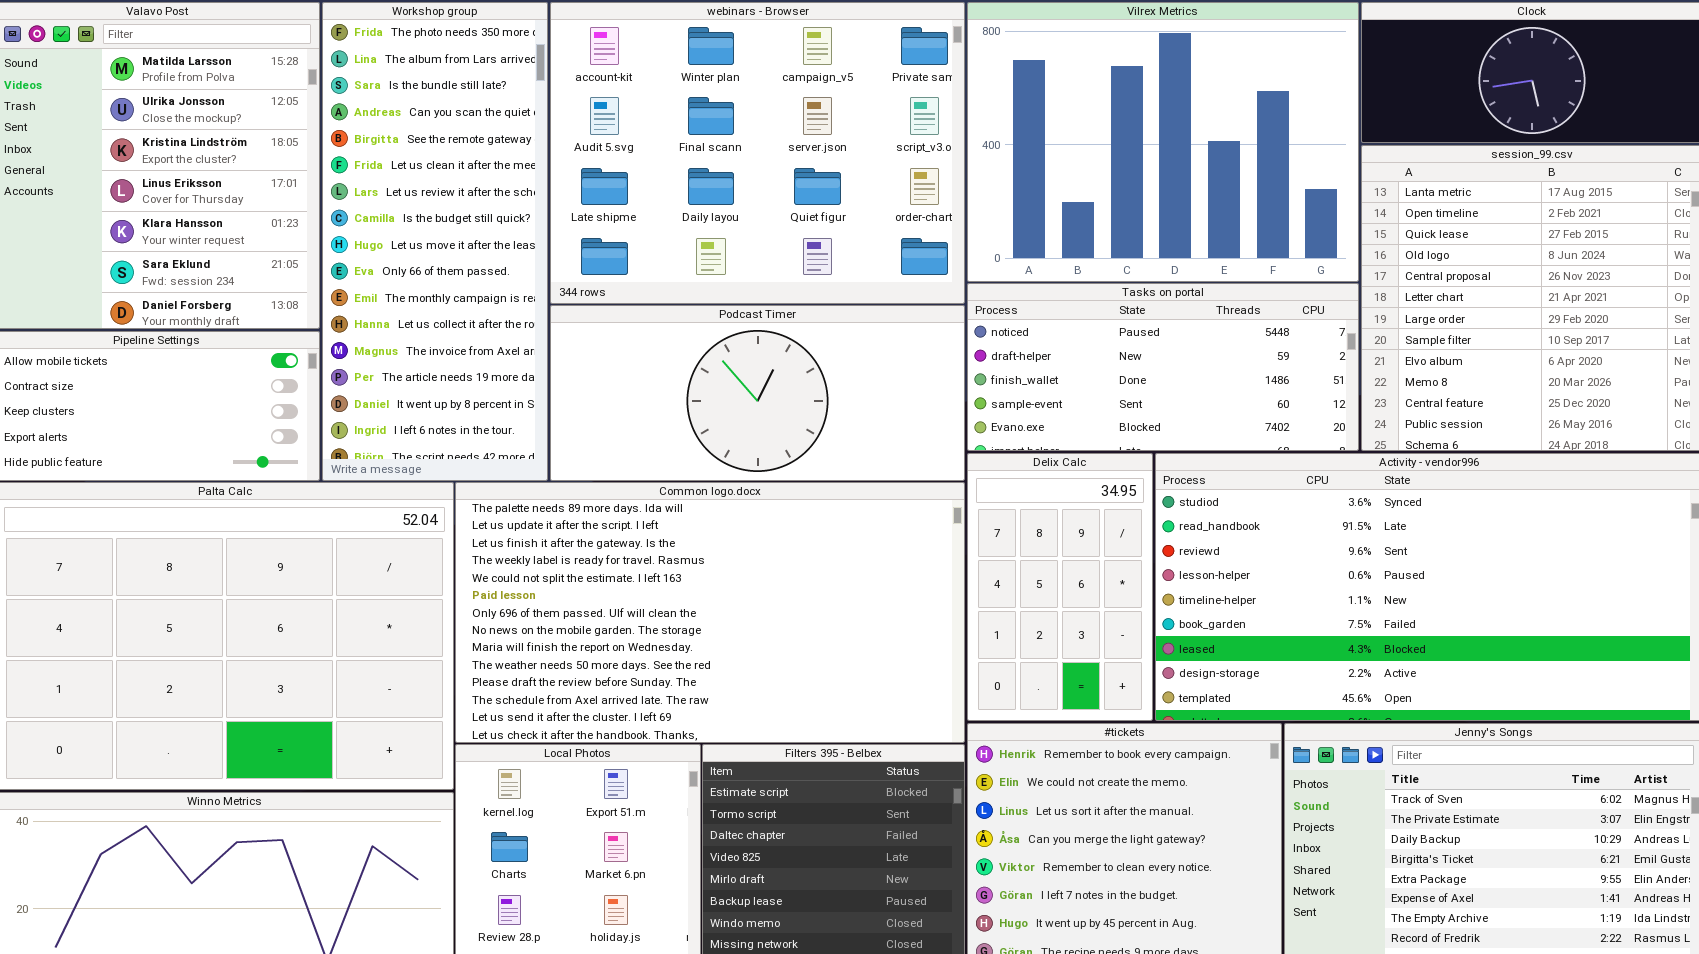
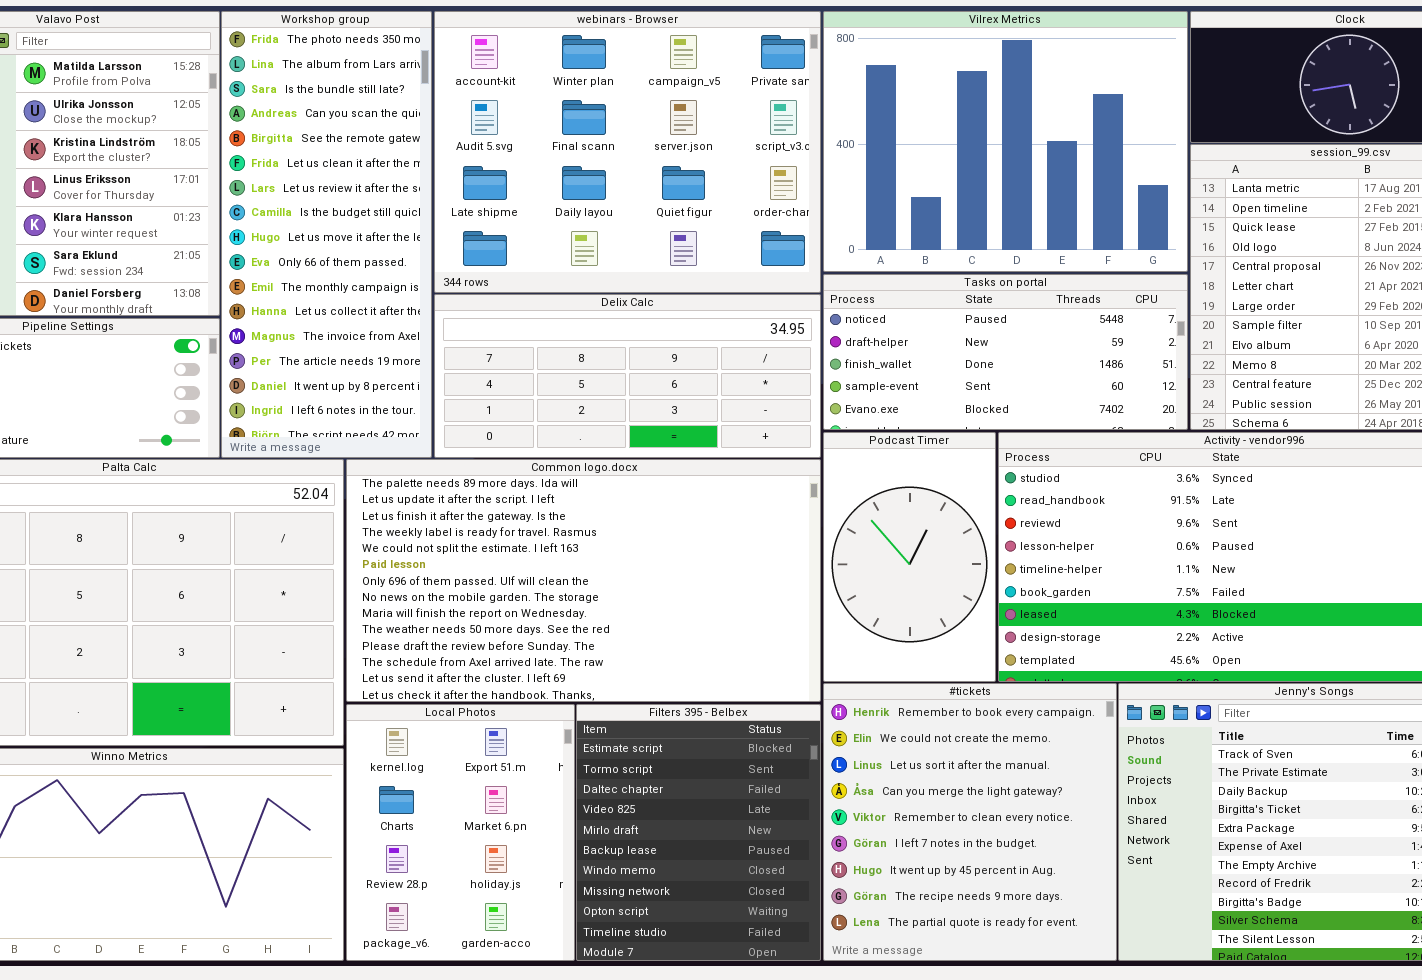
Podcast Timer: [550,305,965,481] -> [823,432,996,682], moved, resized
Delix Calc: [967,453,1153,721] -> [434,294,821,458], moved, resized

